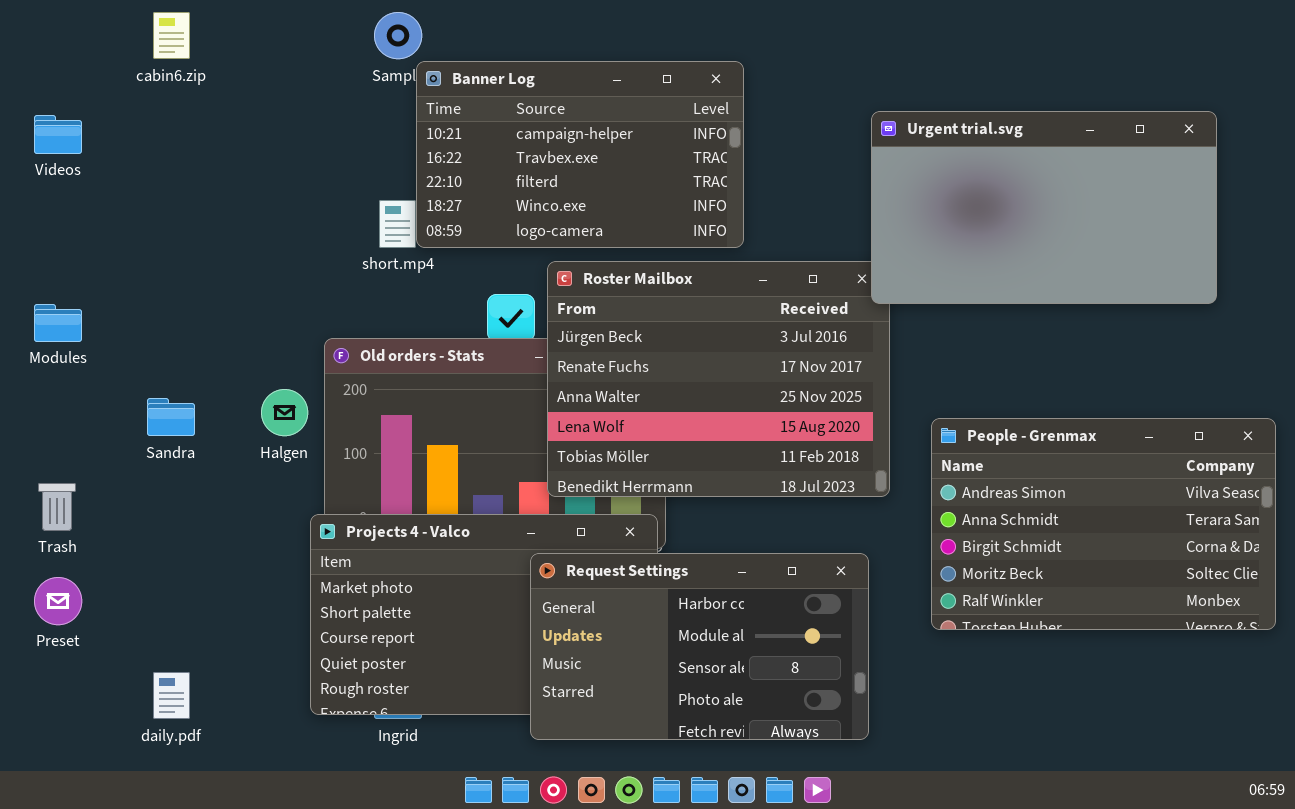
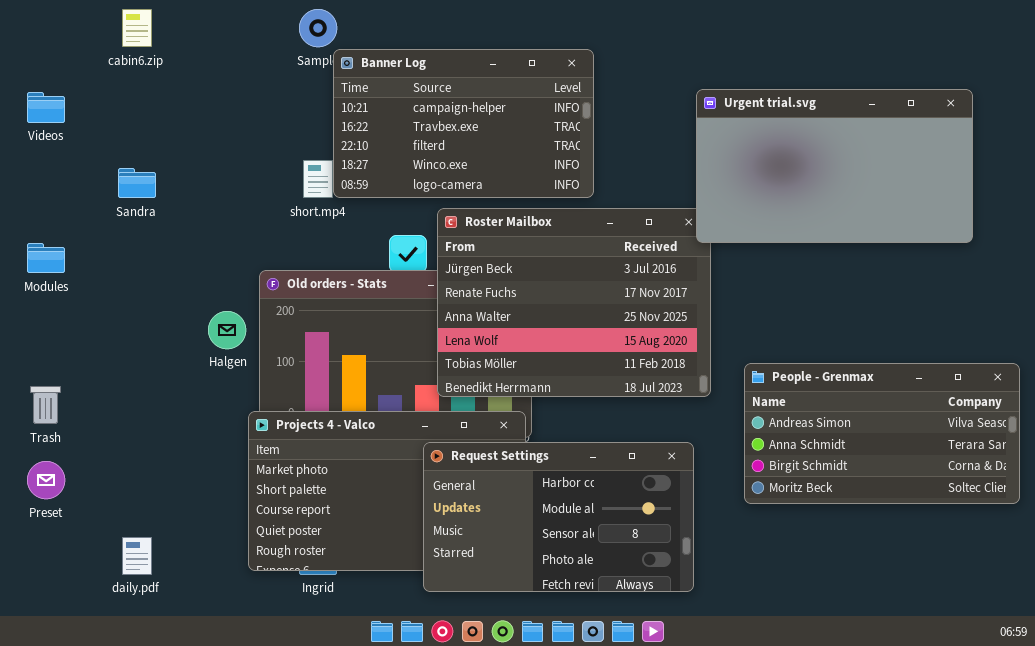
Sandra: [147,398,195,436] -> [118,168,156,198], moved
People - Grenmax: [931,418,1276,630] -> [744,363,1020,504], resized

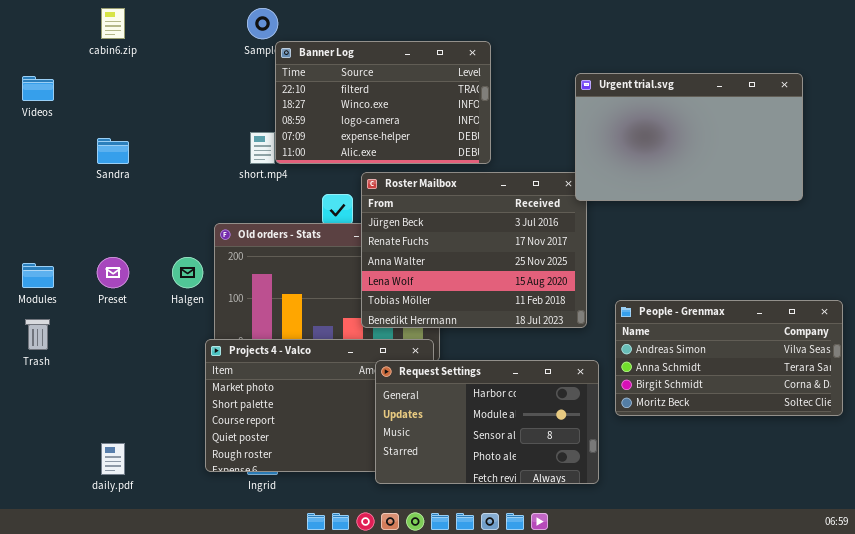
Banner Log: [333,49,594,198] -> [275,41,491,164], scrolled down 2 rows
Modules: [27,243,65,273] -> [22,263,54,288], moved
Request Settings: [423,442,694,592] -> [375,360,599,484], moved
Preset: [27,461,65,499] -> [97,257,129,288], moved

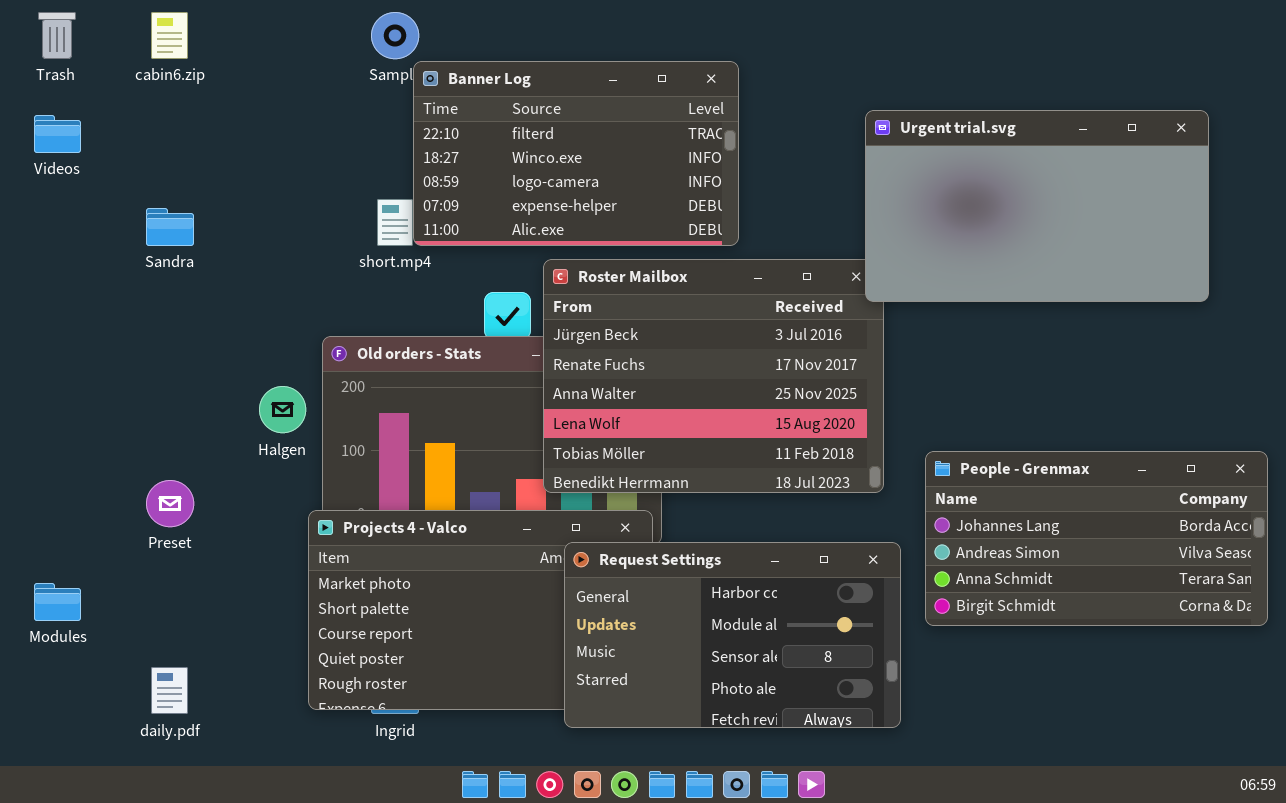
Preset: [97,257,129,288] -> [146,480,194,527], moved
Modules: [22,263,54,288] -> [34,583,81,621], moved
People - Grenmax: [615,300,843,416] -> [925,451,1268,626], scrolled up 1 row
Trash: [25,319,50,350] -> [38,12,76,59], moved

